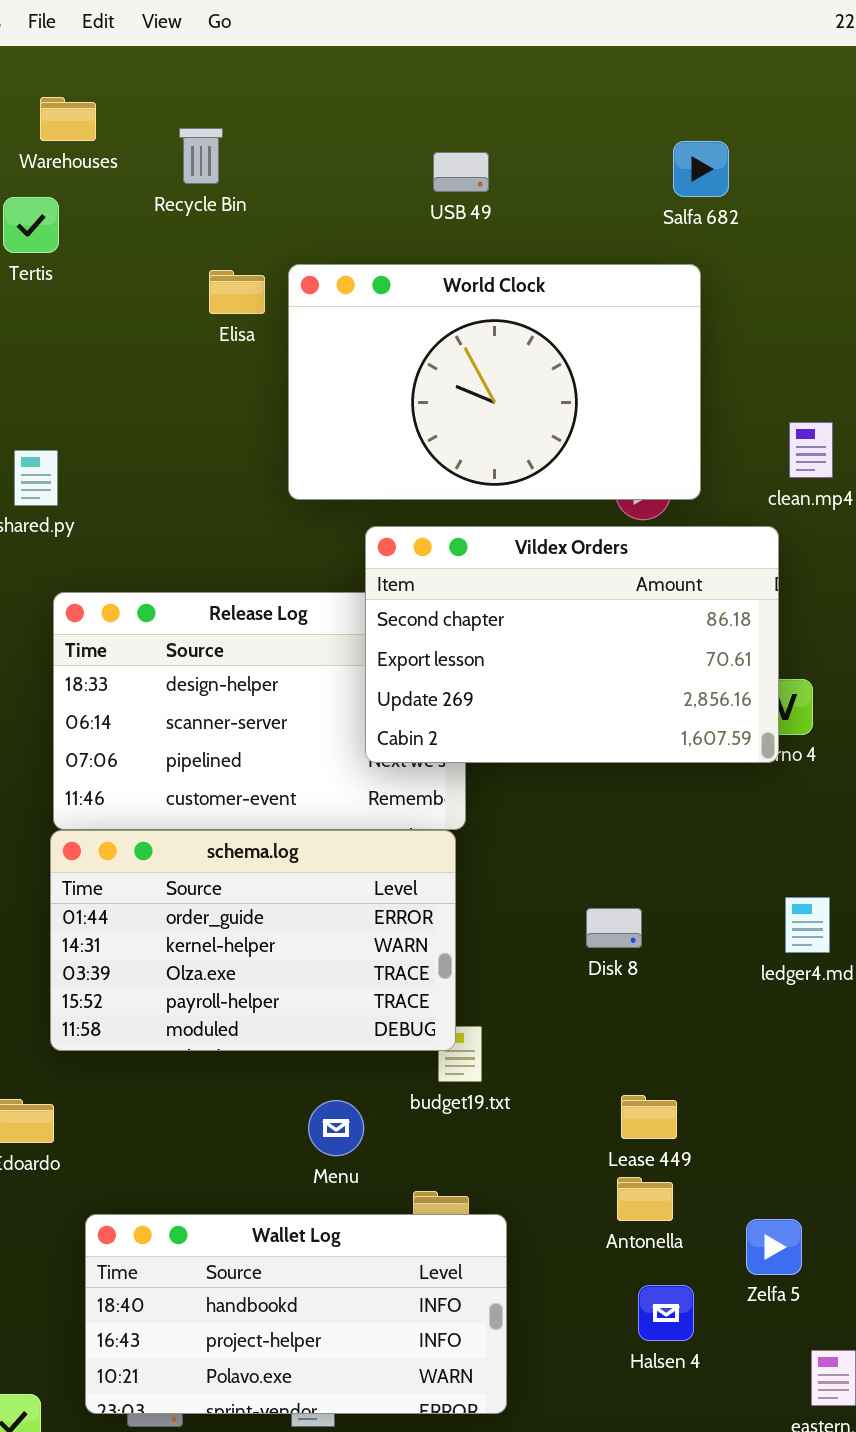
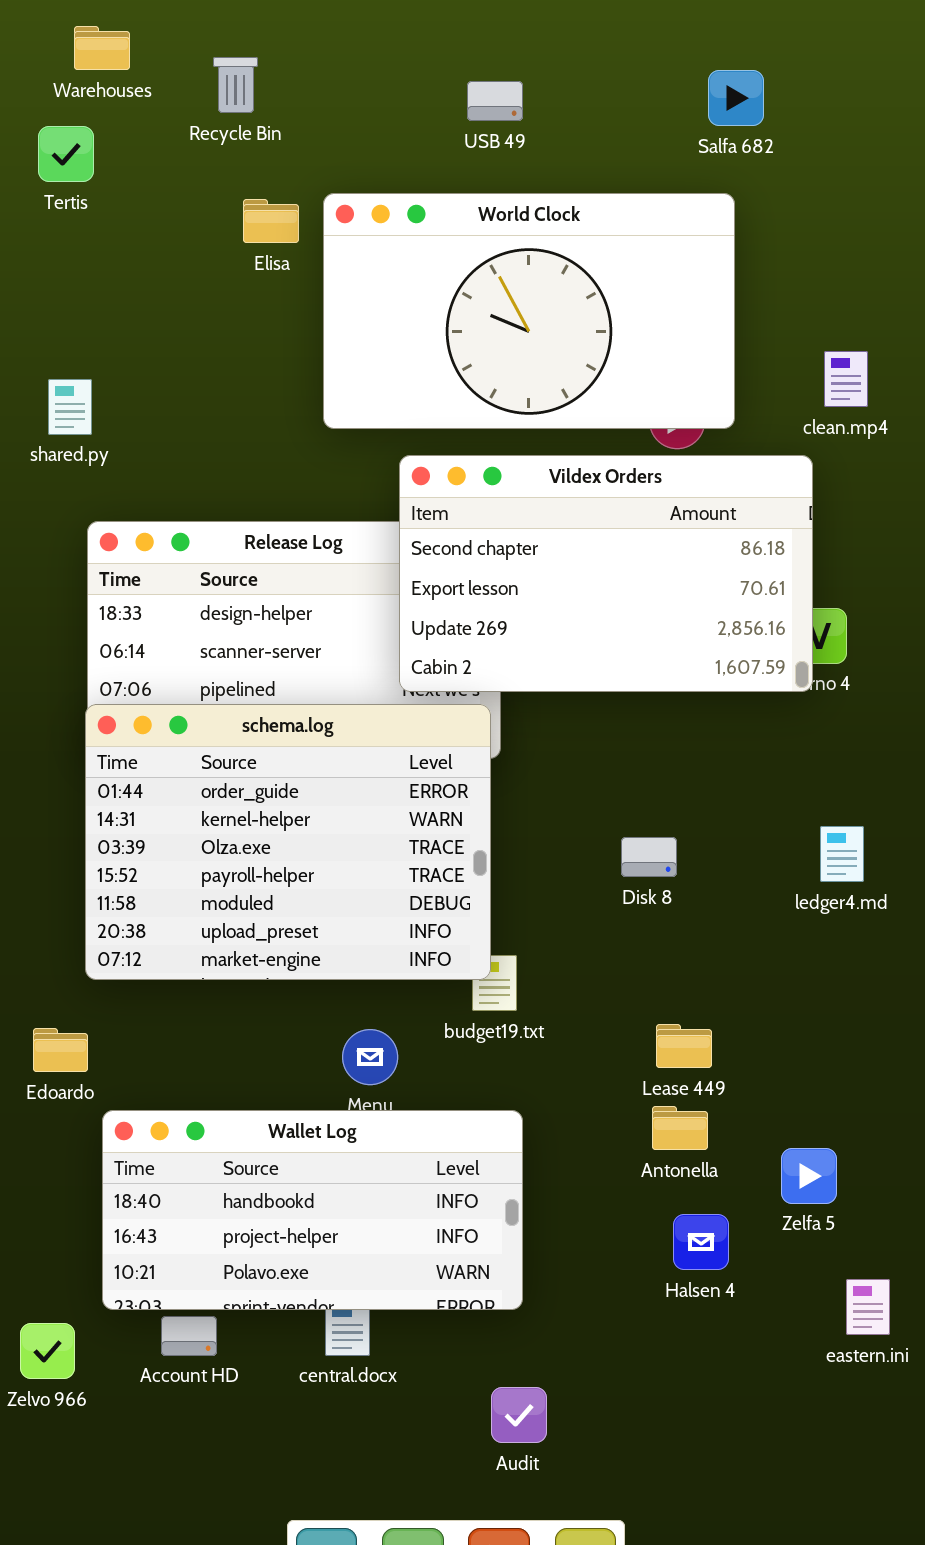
schema.log: [50,830,456,1051] -> [85,704,491,980], resized
Wallet Log: [85,1214,507,1414] -> [102,1110,523,1310], moved

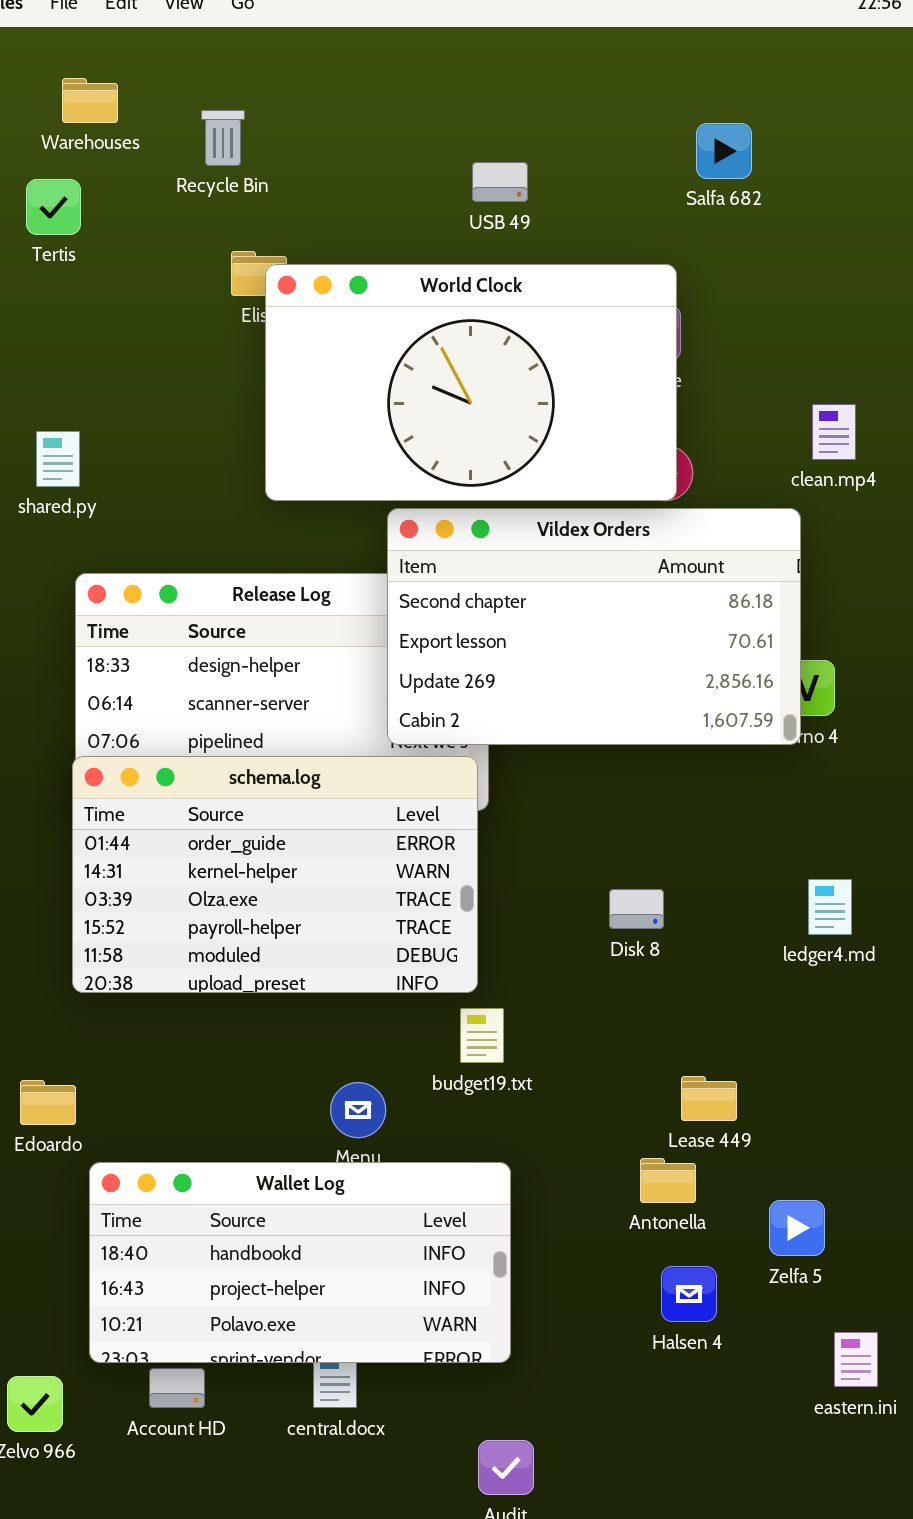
USB 49: [467,81,523,121] -> [472,162,528,202], moved
World Clock: [323,193,735,429] -> [265,264,677,501], moved
schema.log: [85,704,491,980] -> [72,756,478,993], resized
Lease 449: [656,1024,712,1068] -> [681,1076,737,1121], moved

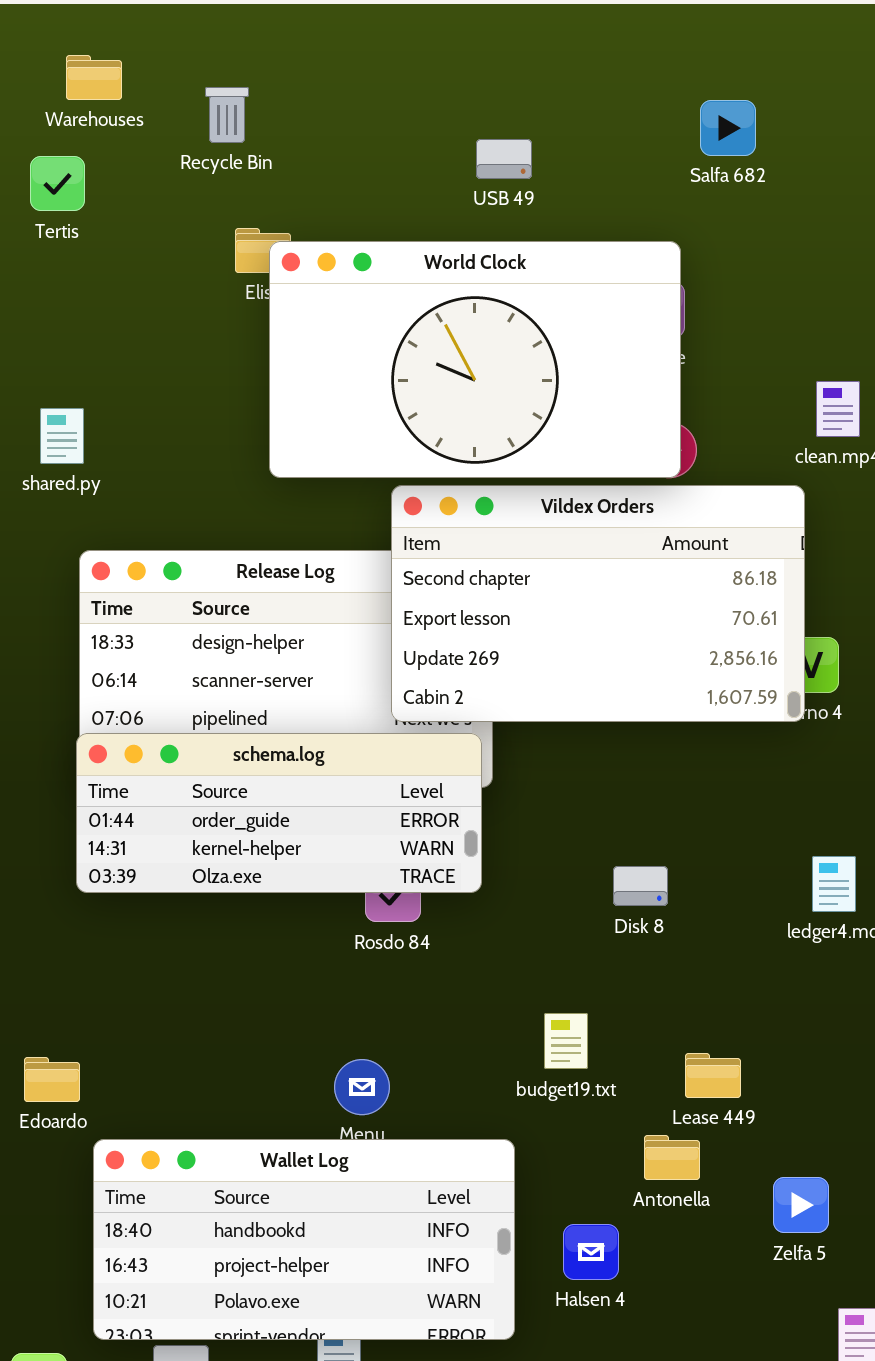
schema.log: [72,756,478,993] -> [76,733,482,893], resized
budget19.txt: [460,1008,504,1063] -> [544,1013,588,1069], moved
Halsen 4: [661,1266,717,1322] -> [563,1224,619,1280], moved

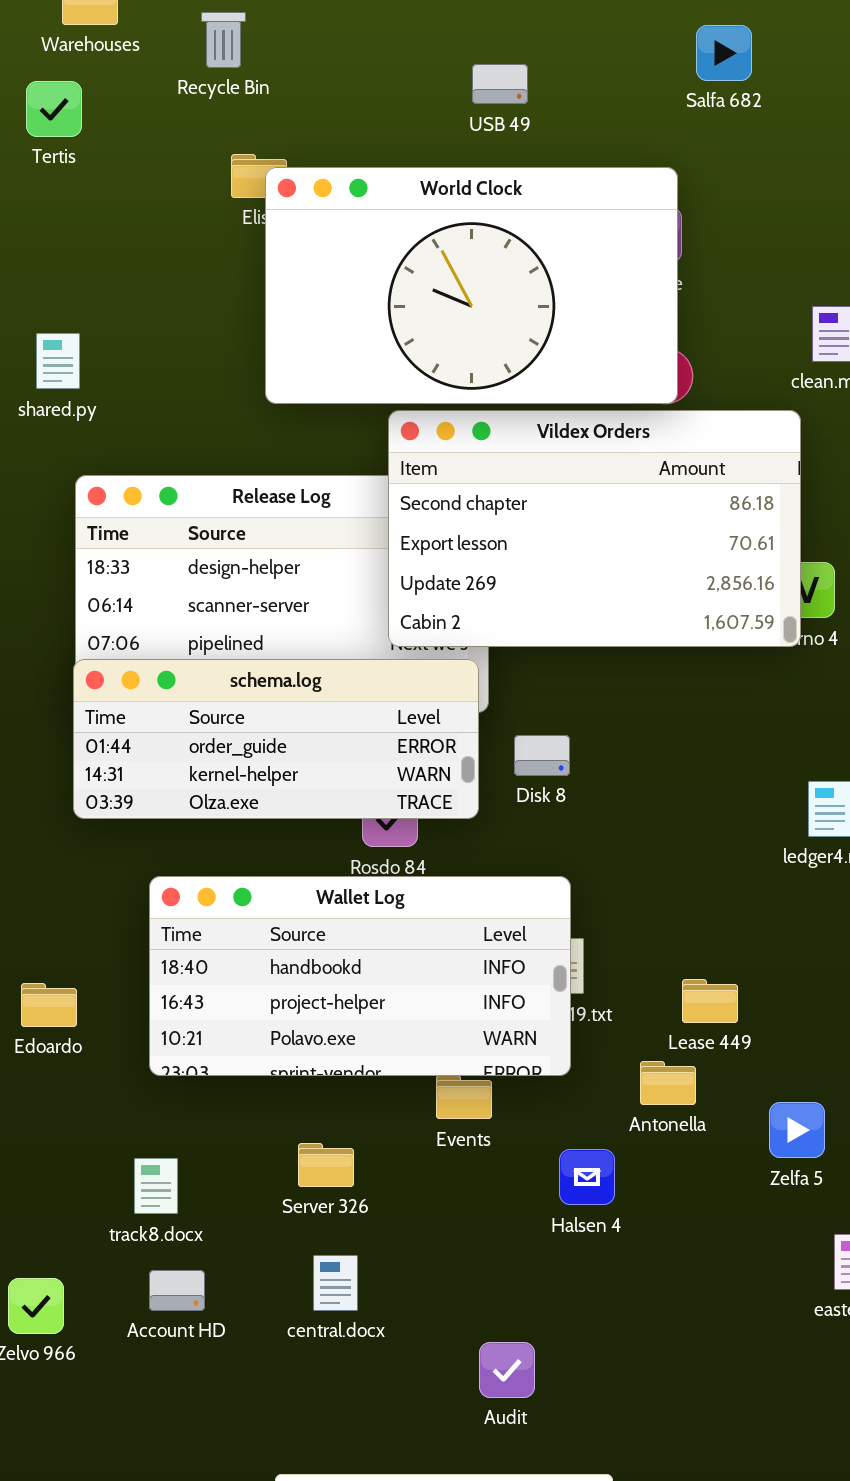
Disk 8: [613,866,668,906] -> [514,735,570,776], moved
Wallet Log: [93,1139,515,1340] -> [149,876,571,1076], moved

